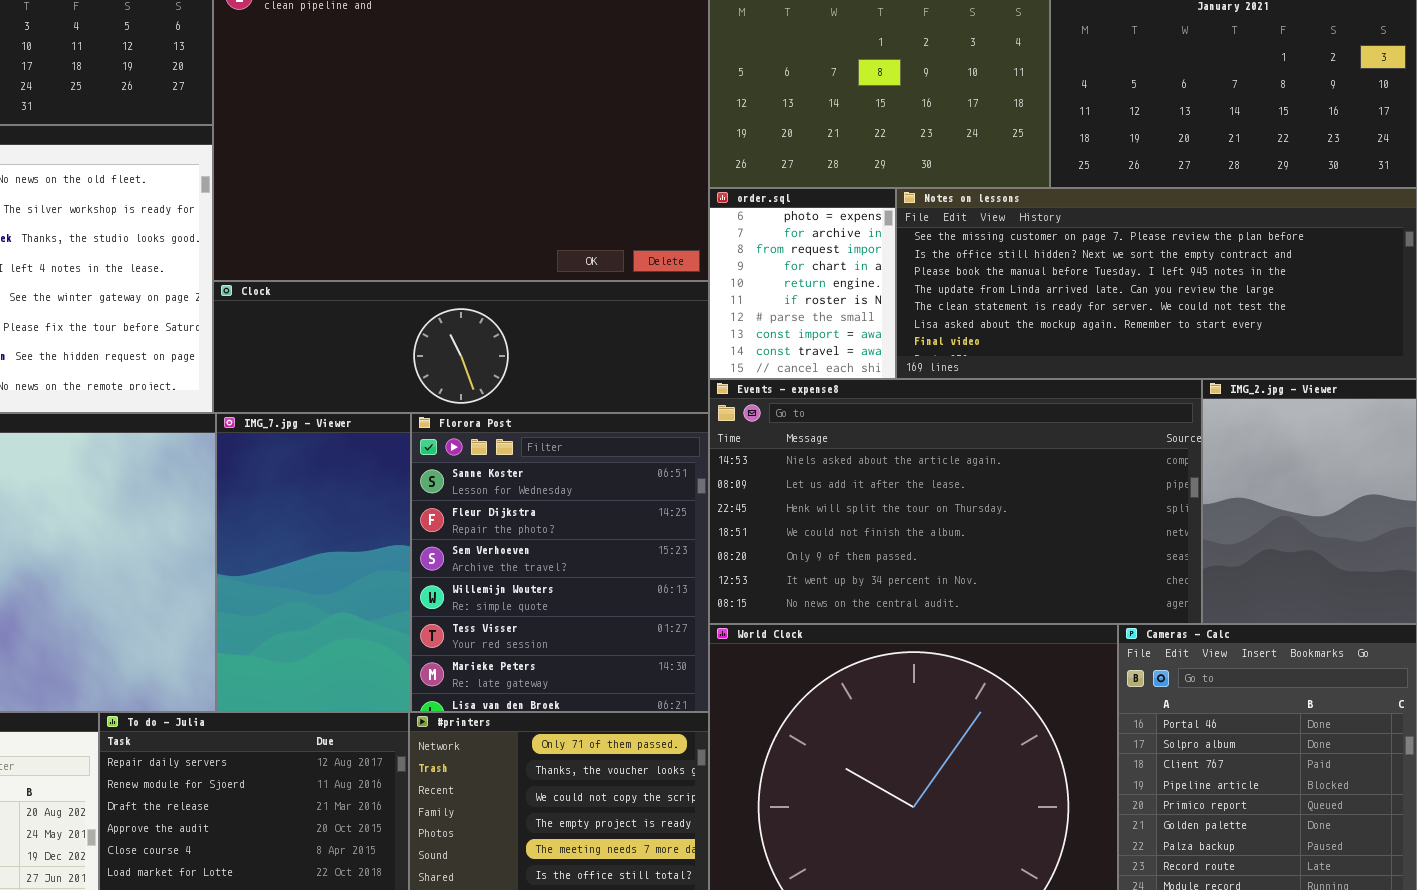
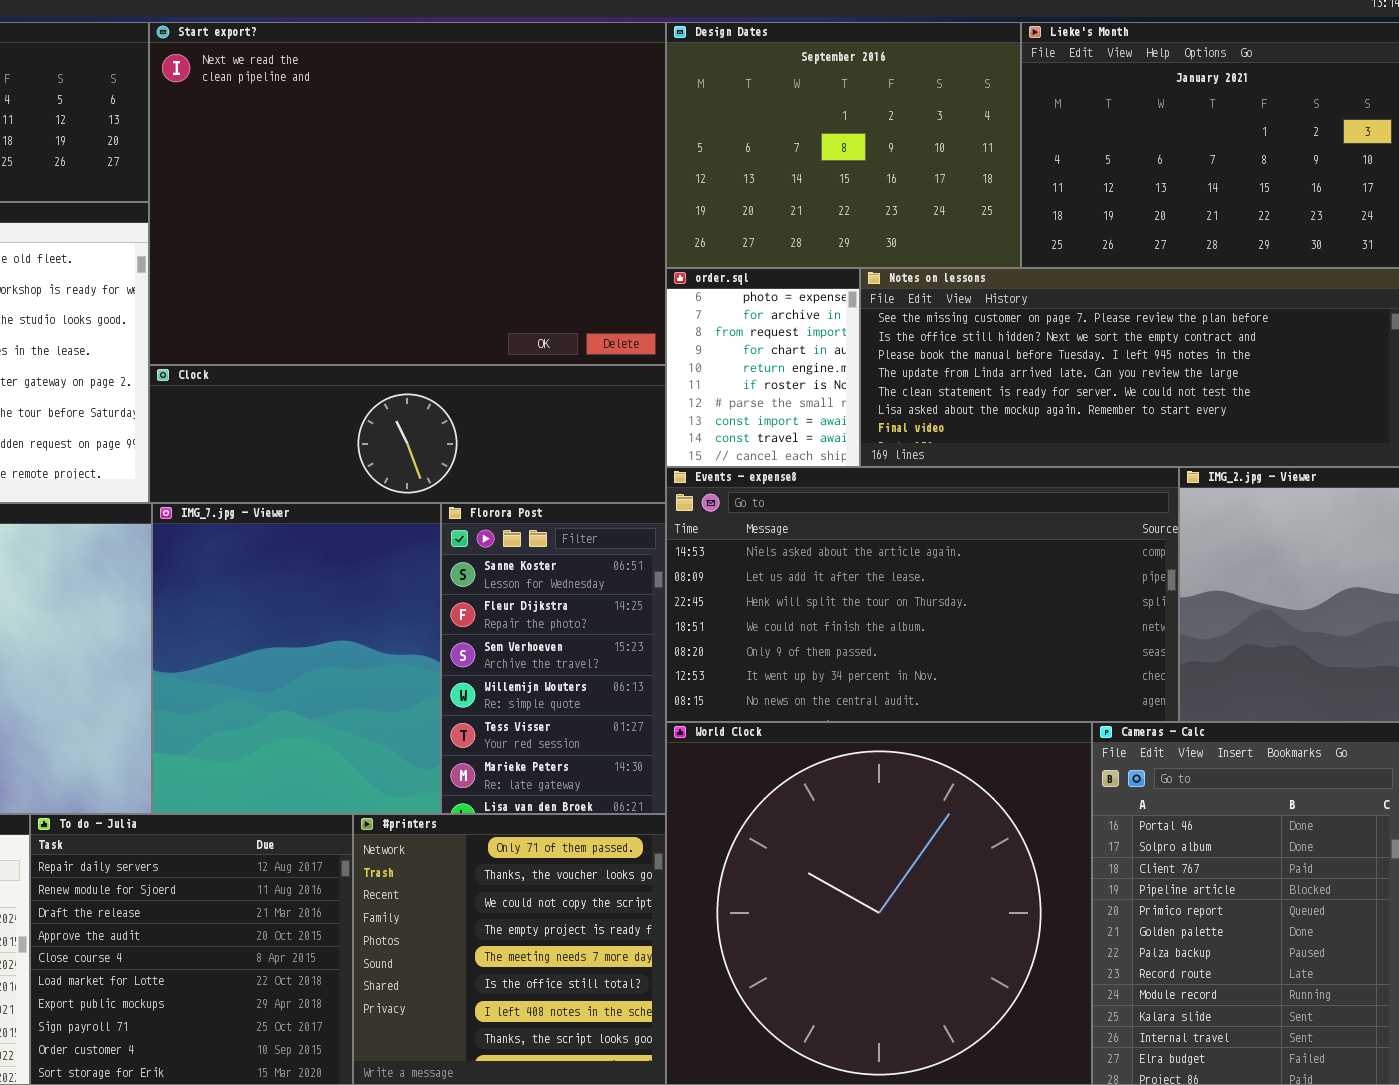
IMG_7.jpg - Viewer: [216,413,411,712] -> [152,503,441,814], resized
Florora Post: [411,413,709,712] -> [441,503,666,814], resized

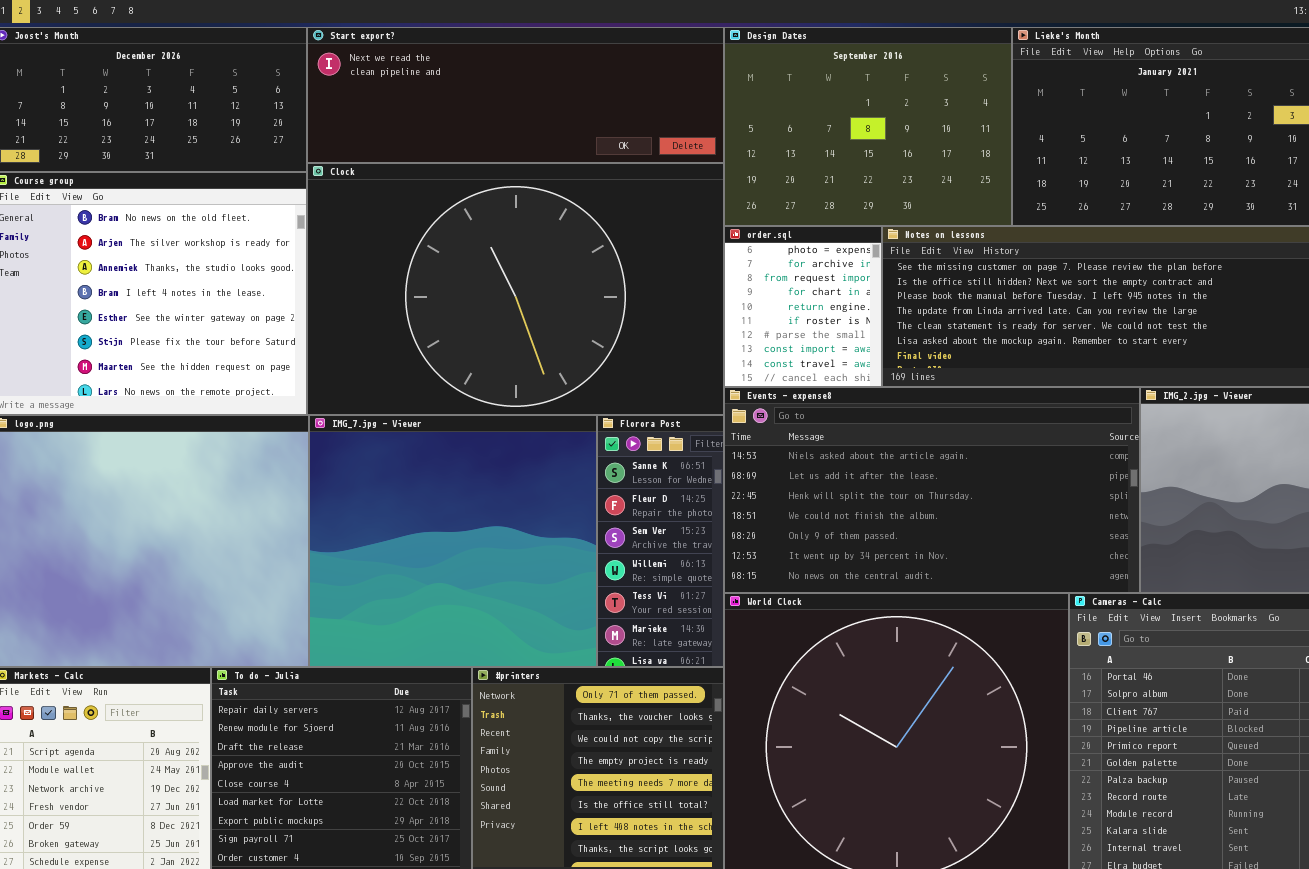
Start export?: [149,22,666,365] -> [307,27,724,163], resized
Clock: [149,365,666,503] -> [307,163,724,415], resized
IMG_7.jpg - Viewer: [152,503,441,814] -> [309,415,597,667], resized
Florora Post: [441,503,666,814] -> [597,415,724,667], resized

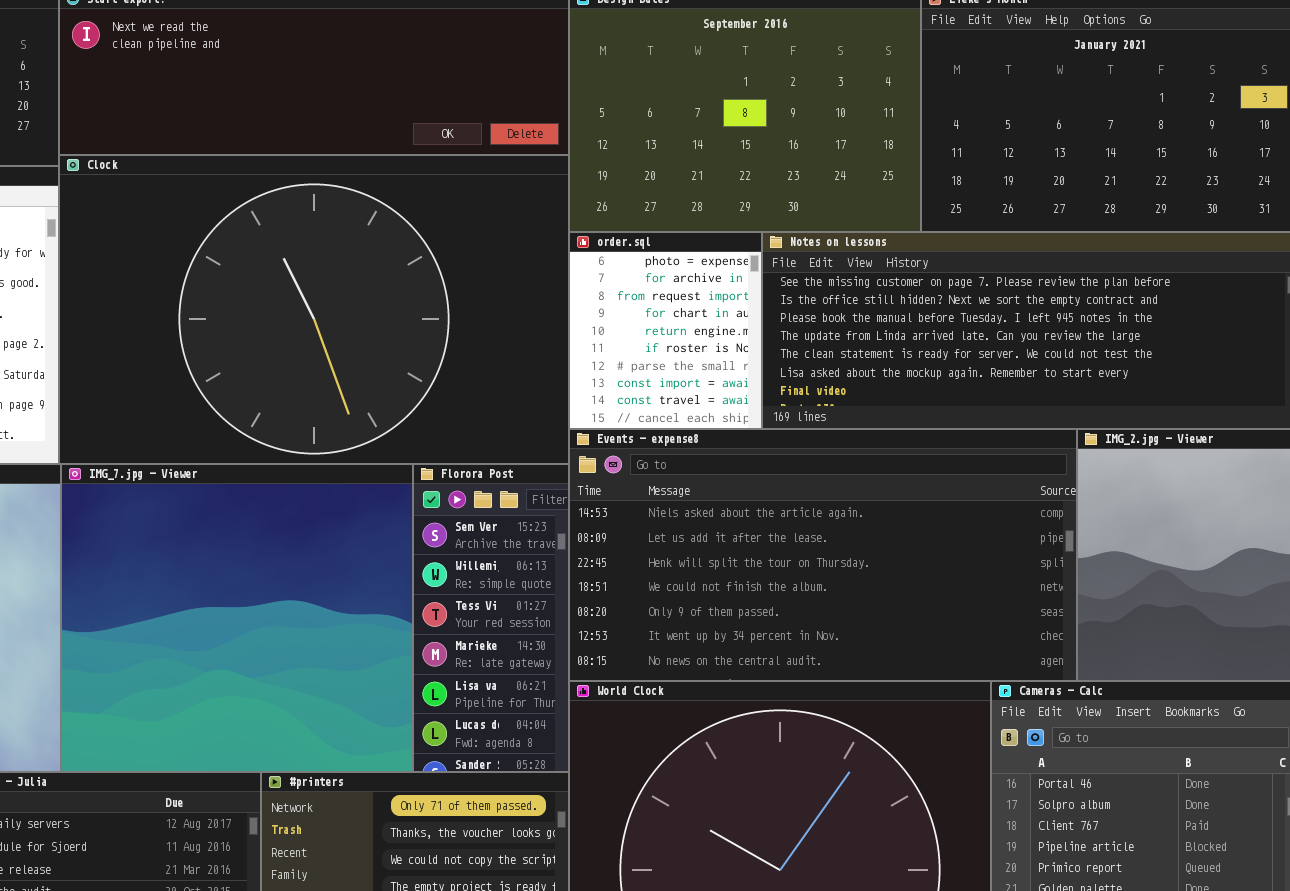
Florora Post: [597,415,724,667] -> [413,464,569,772], scrolled down 2 rows

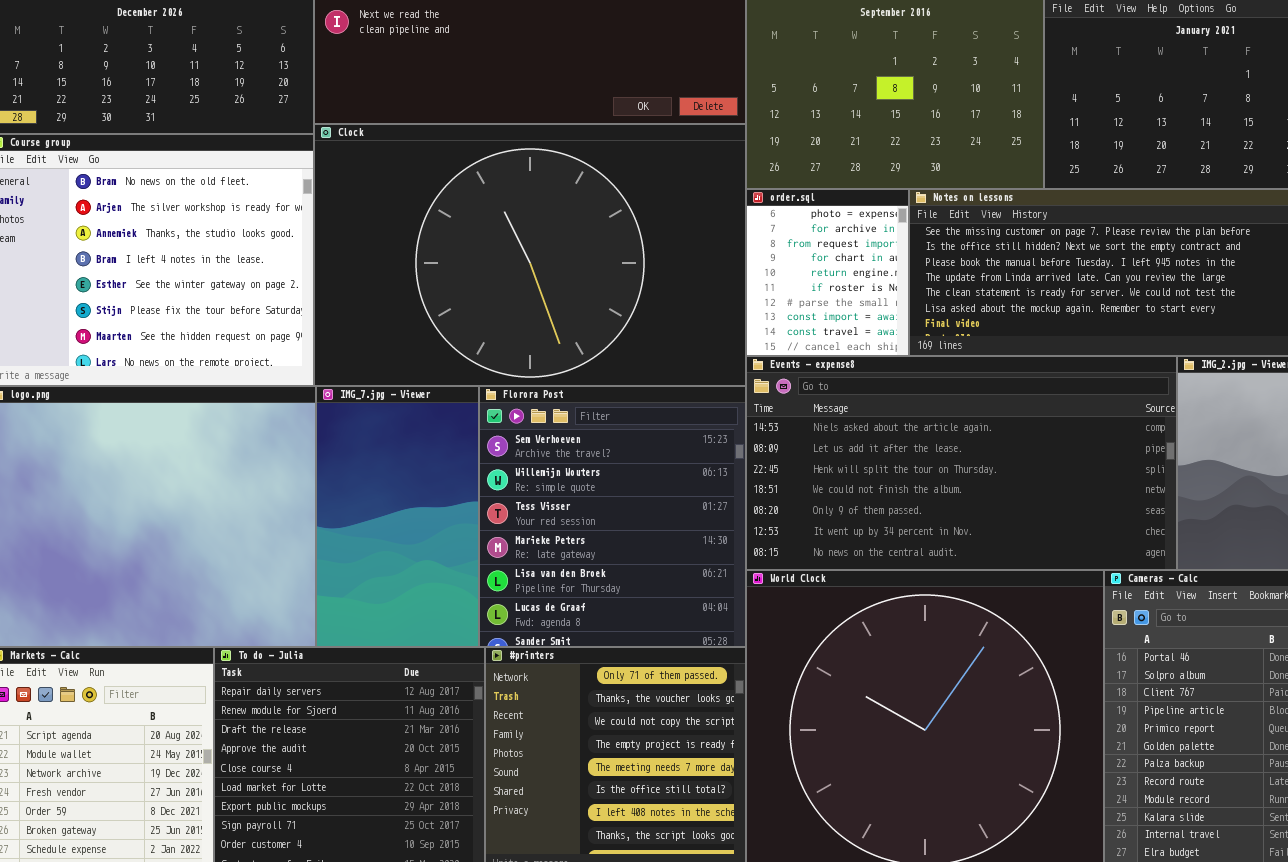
IMG_7.jpg - Viewer: [61,464,413,772] -> [316,386,479,647], resized
Florora Post: [413,464,569,772] -> [479,386,746,647], resized

